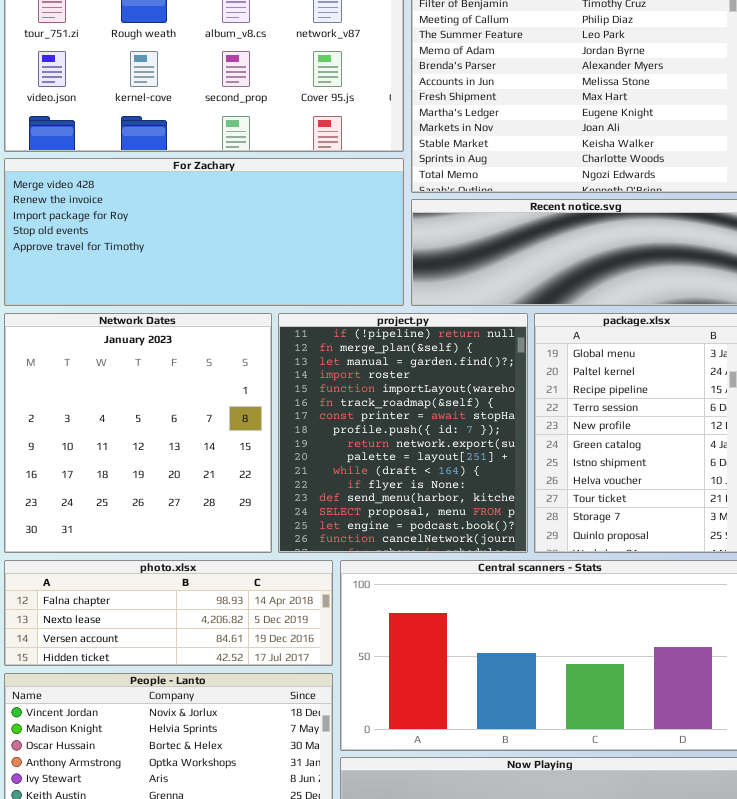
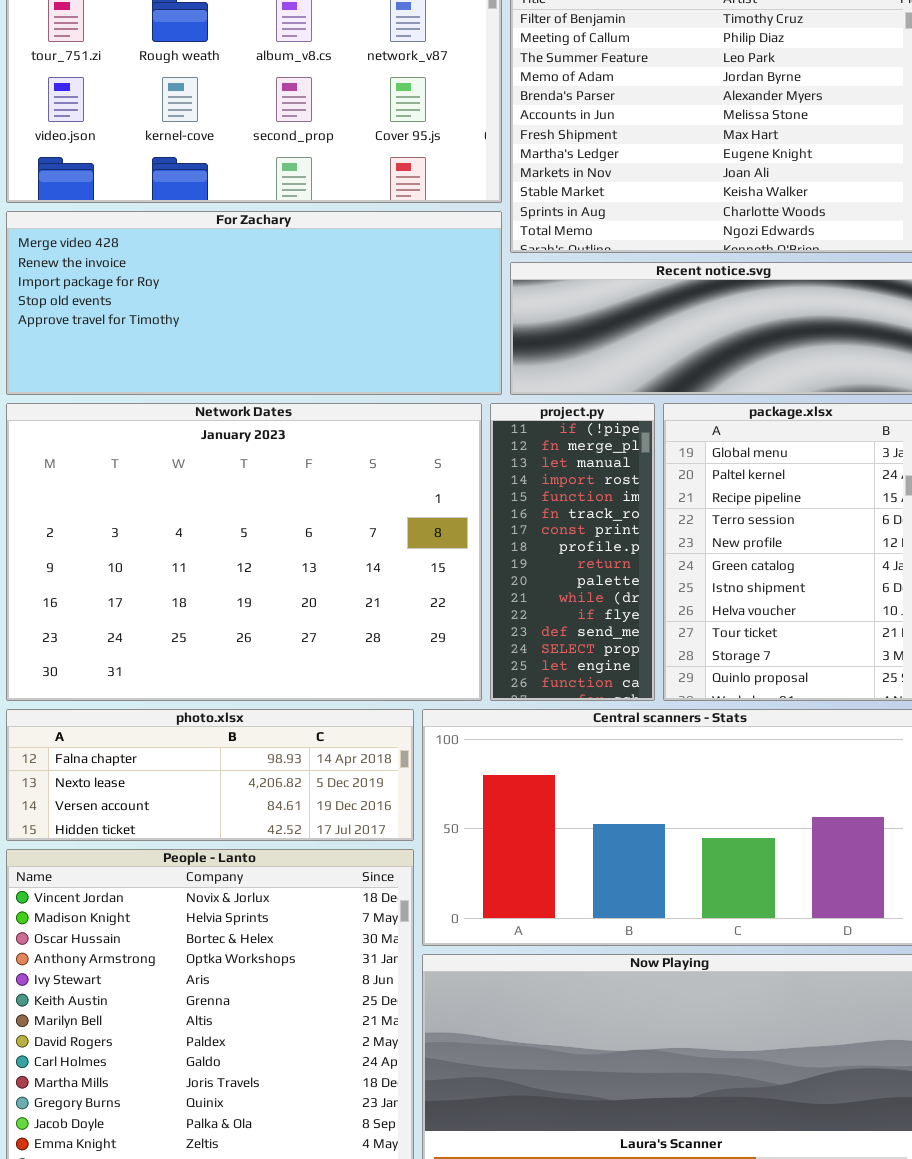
Network Dates: [4,313,272,553] -> [6,403,482,701], resized
project.py: [278,313,528,553] -> [490,403,655,701], resized

